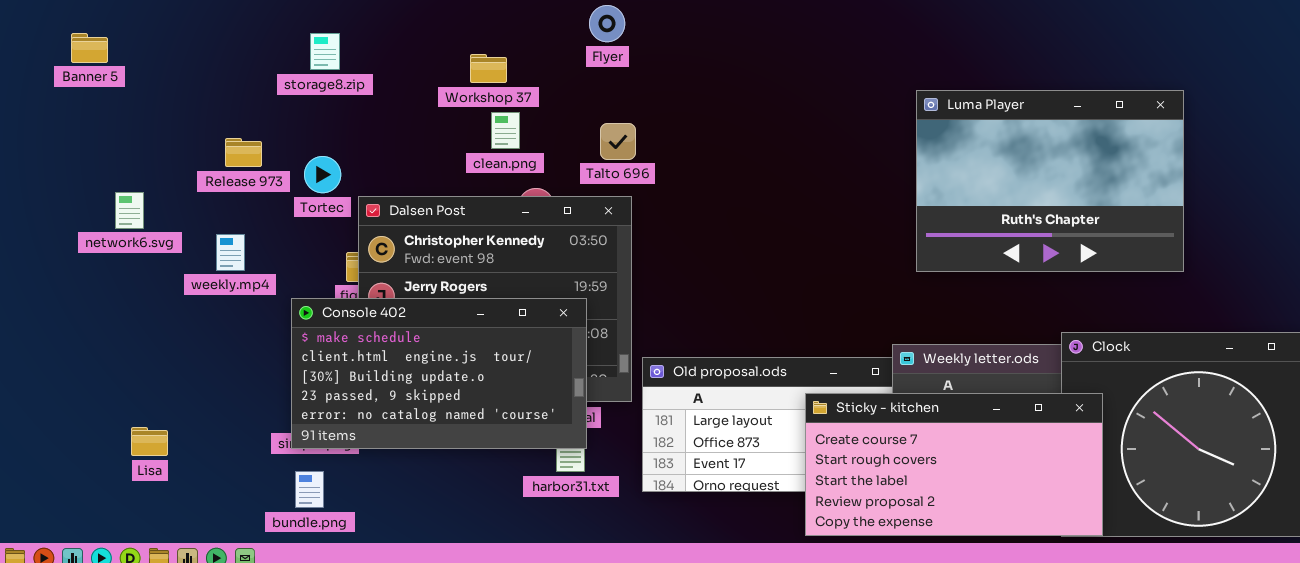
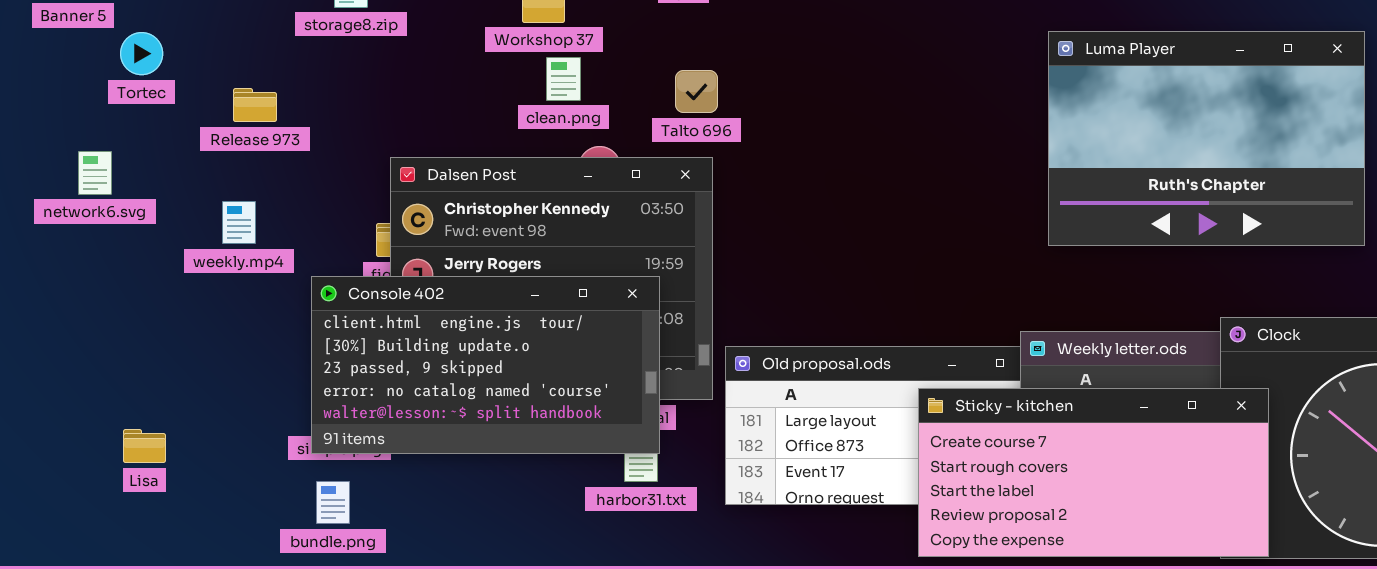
Tortec: [304,156,341,193] -> [120,32,163,75], moved
network6.svg: [115,192,144,229] -> [78,151,112,195], moved
Console 402: [291,298,587,449] -> [311,276,660,454], scrolled down 1 row

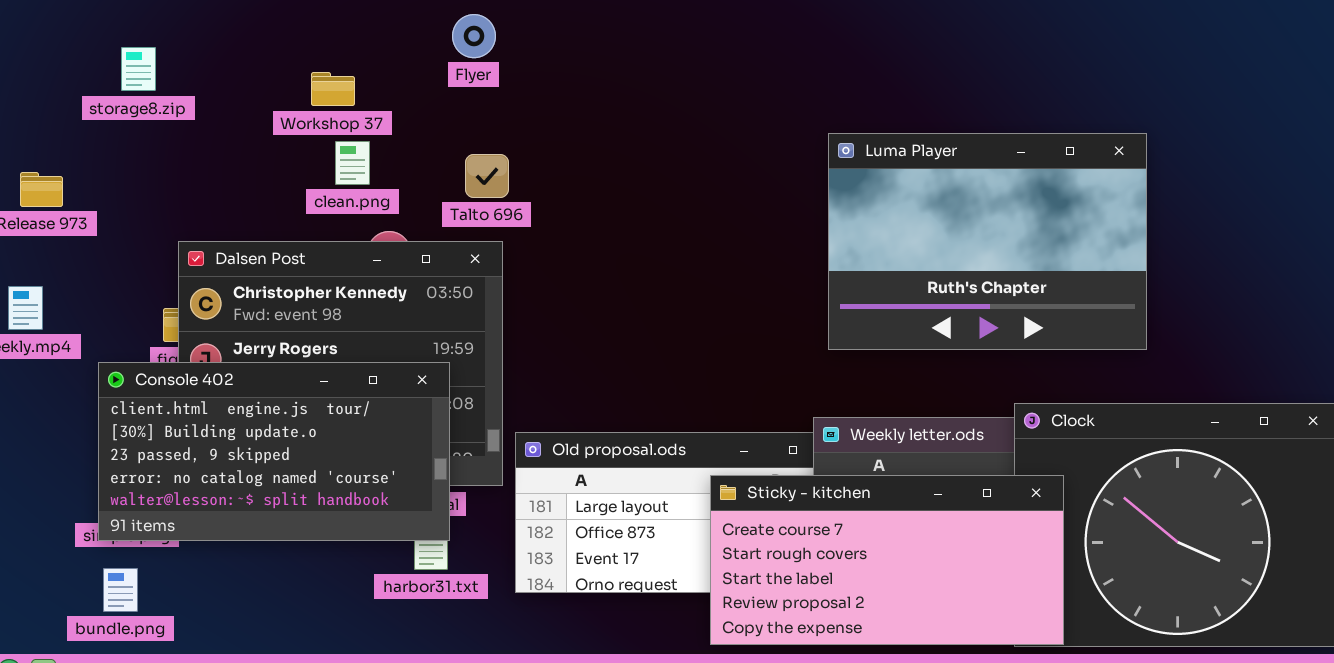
Luma Player: [1048,31,1365,246] -> [828,133,1147,350], moved

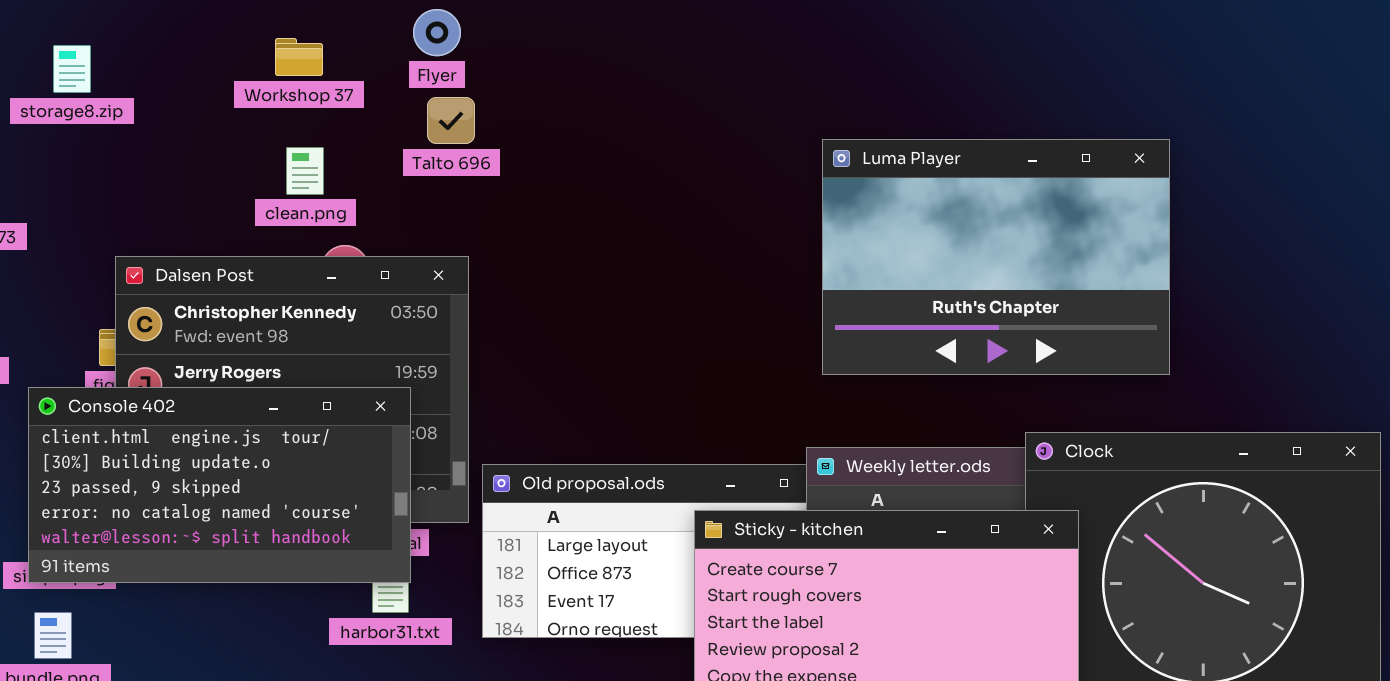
Workshop 37: [311,72,355,106] -> [275,38,323,76], moved
Talto 696: [465,154,509,198] -> [427,97,475,144], moved

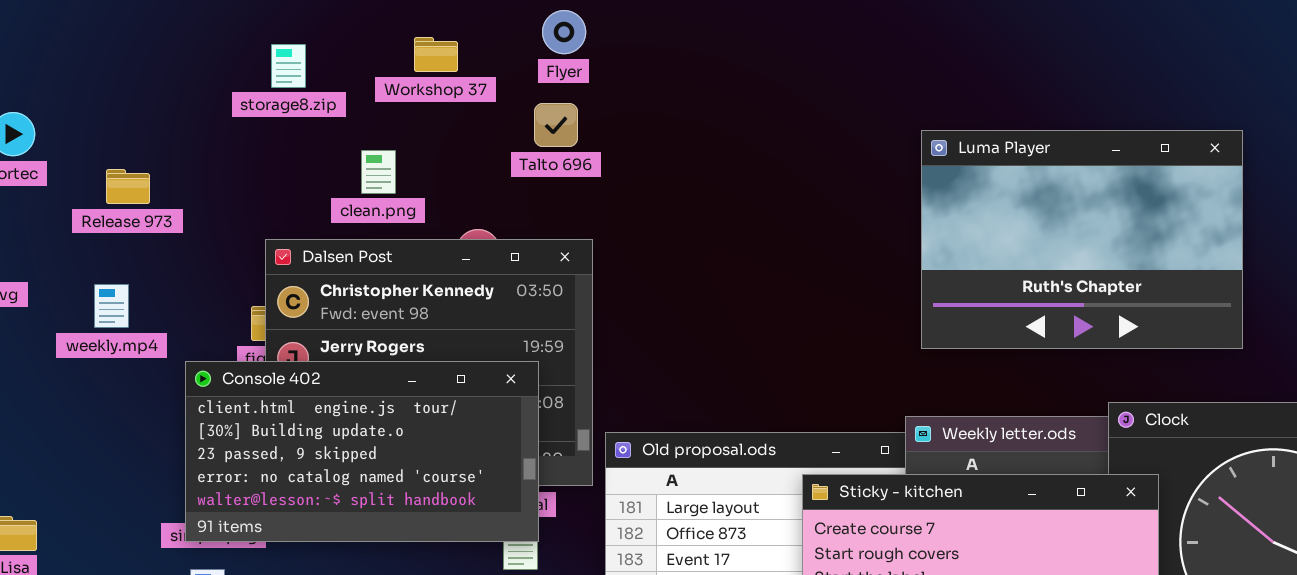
storage8.zip: [53,45,91,93] -> [271,44,306,88], moved
Talto 696: [427,97,475,144] -> [534,103,578,147], moved
clean.png: [286,147,324,195] -> [361,150,396,194], moved

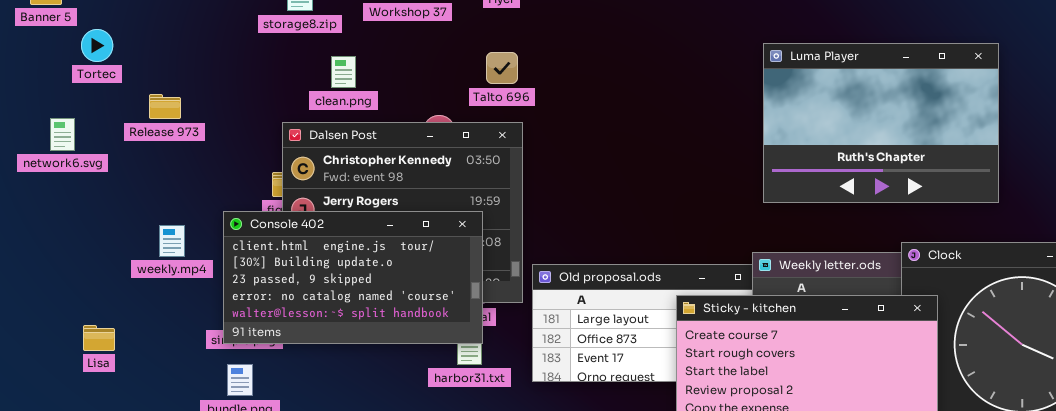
Talto 696: [534,103,578,147] -> [486,52,518,84], moved
clean.png: [361,150,396,194] -> [331,56,356,88], moved
Release 973: [106,169,150,204] -> [149,94,181,119], moved
weekly.mp4: [94,284,129,328] -> [159,225,185,257], moved

